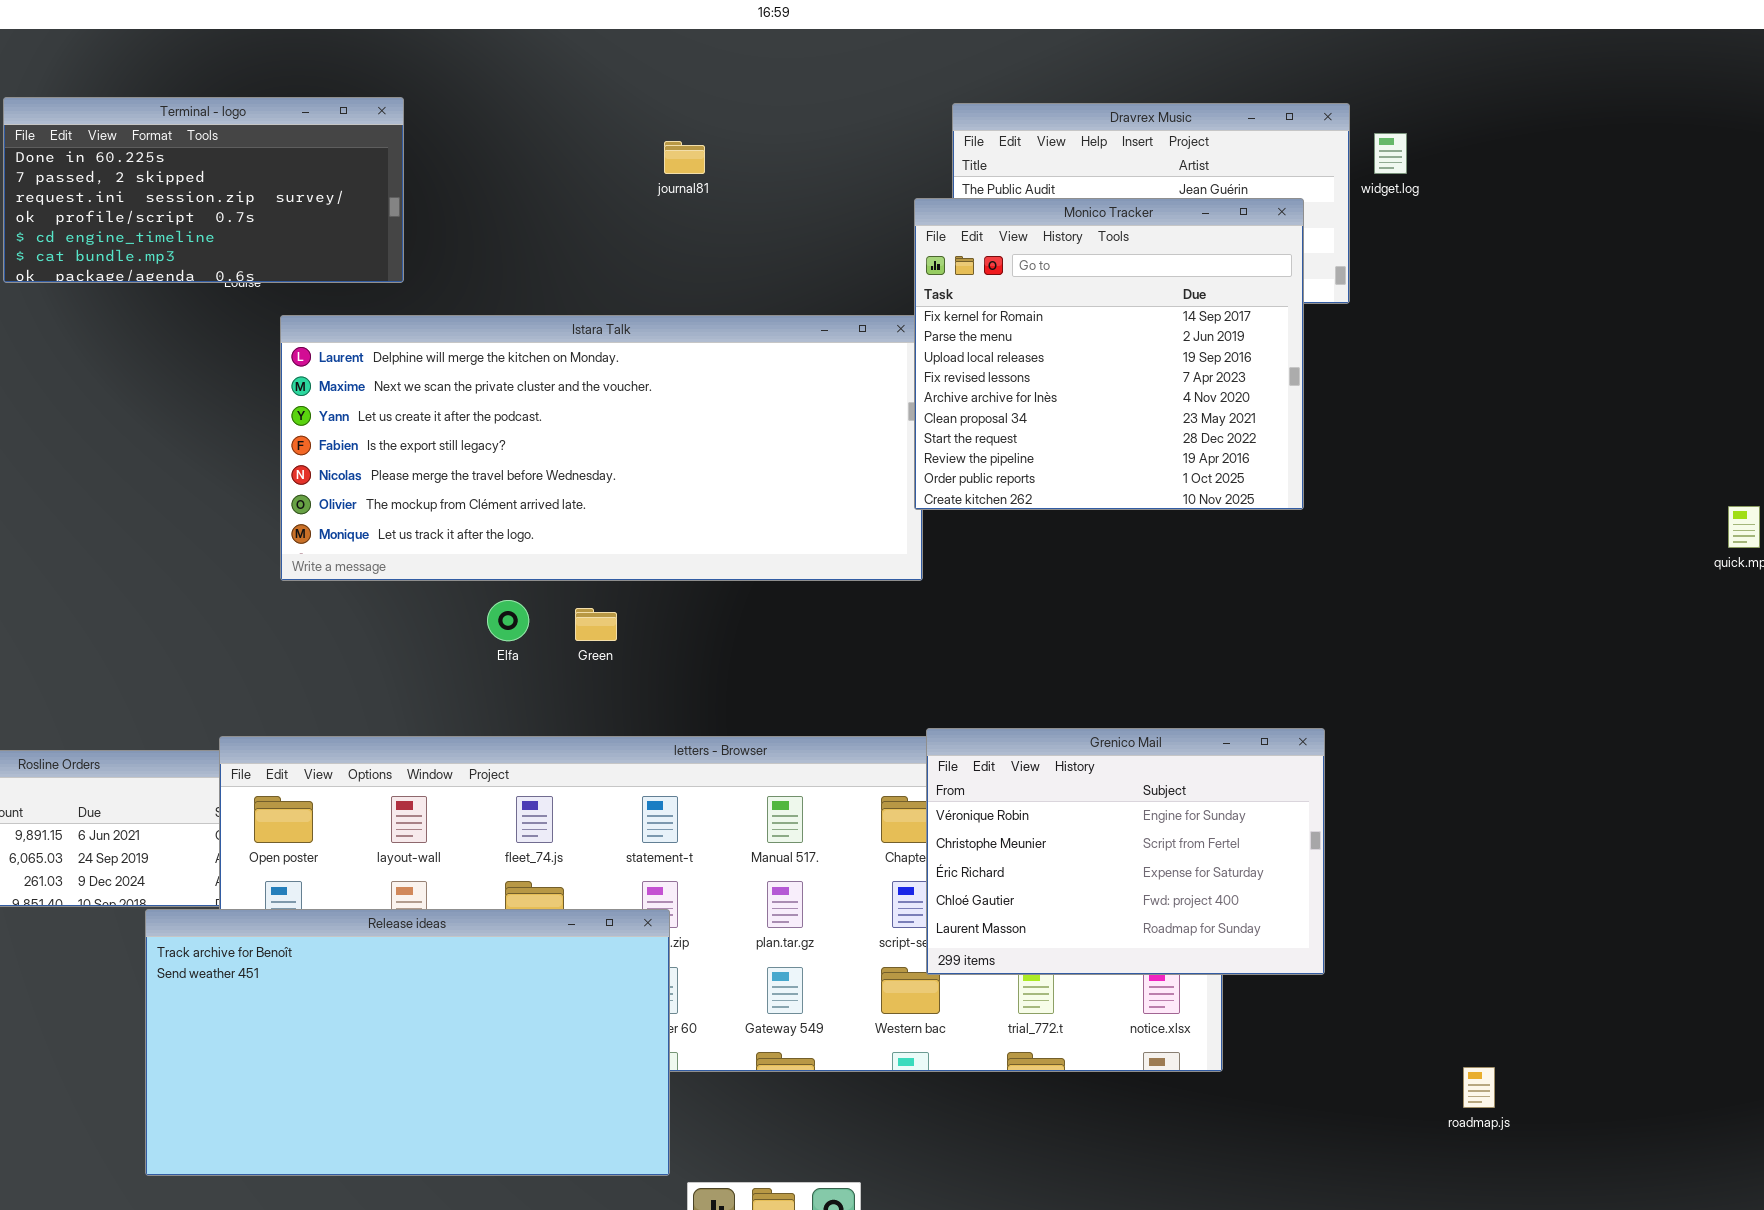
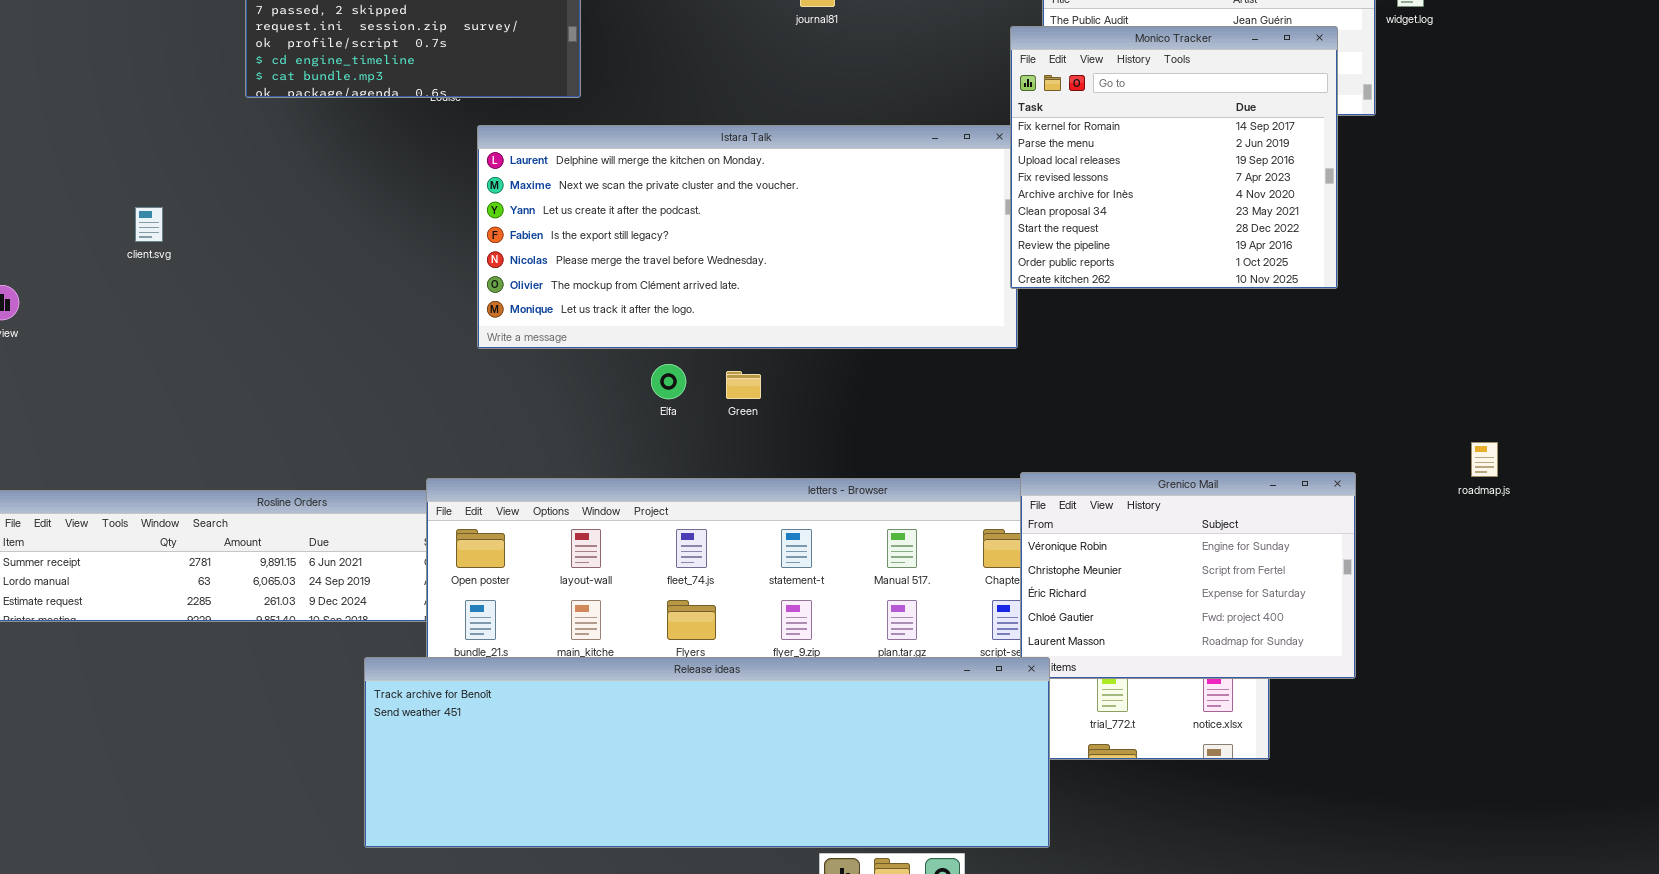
Release ideas: [145,909,670,1176] -> [364,657,1050,848], resized
roadmap.js: [1463,1067,1495,1108] -> [1471,442,1498,477], moved

